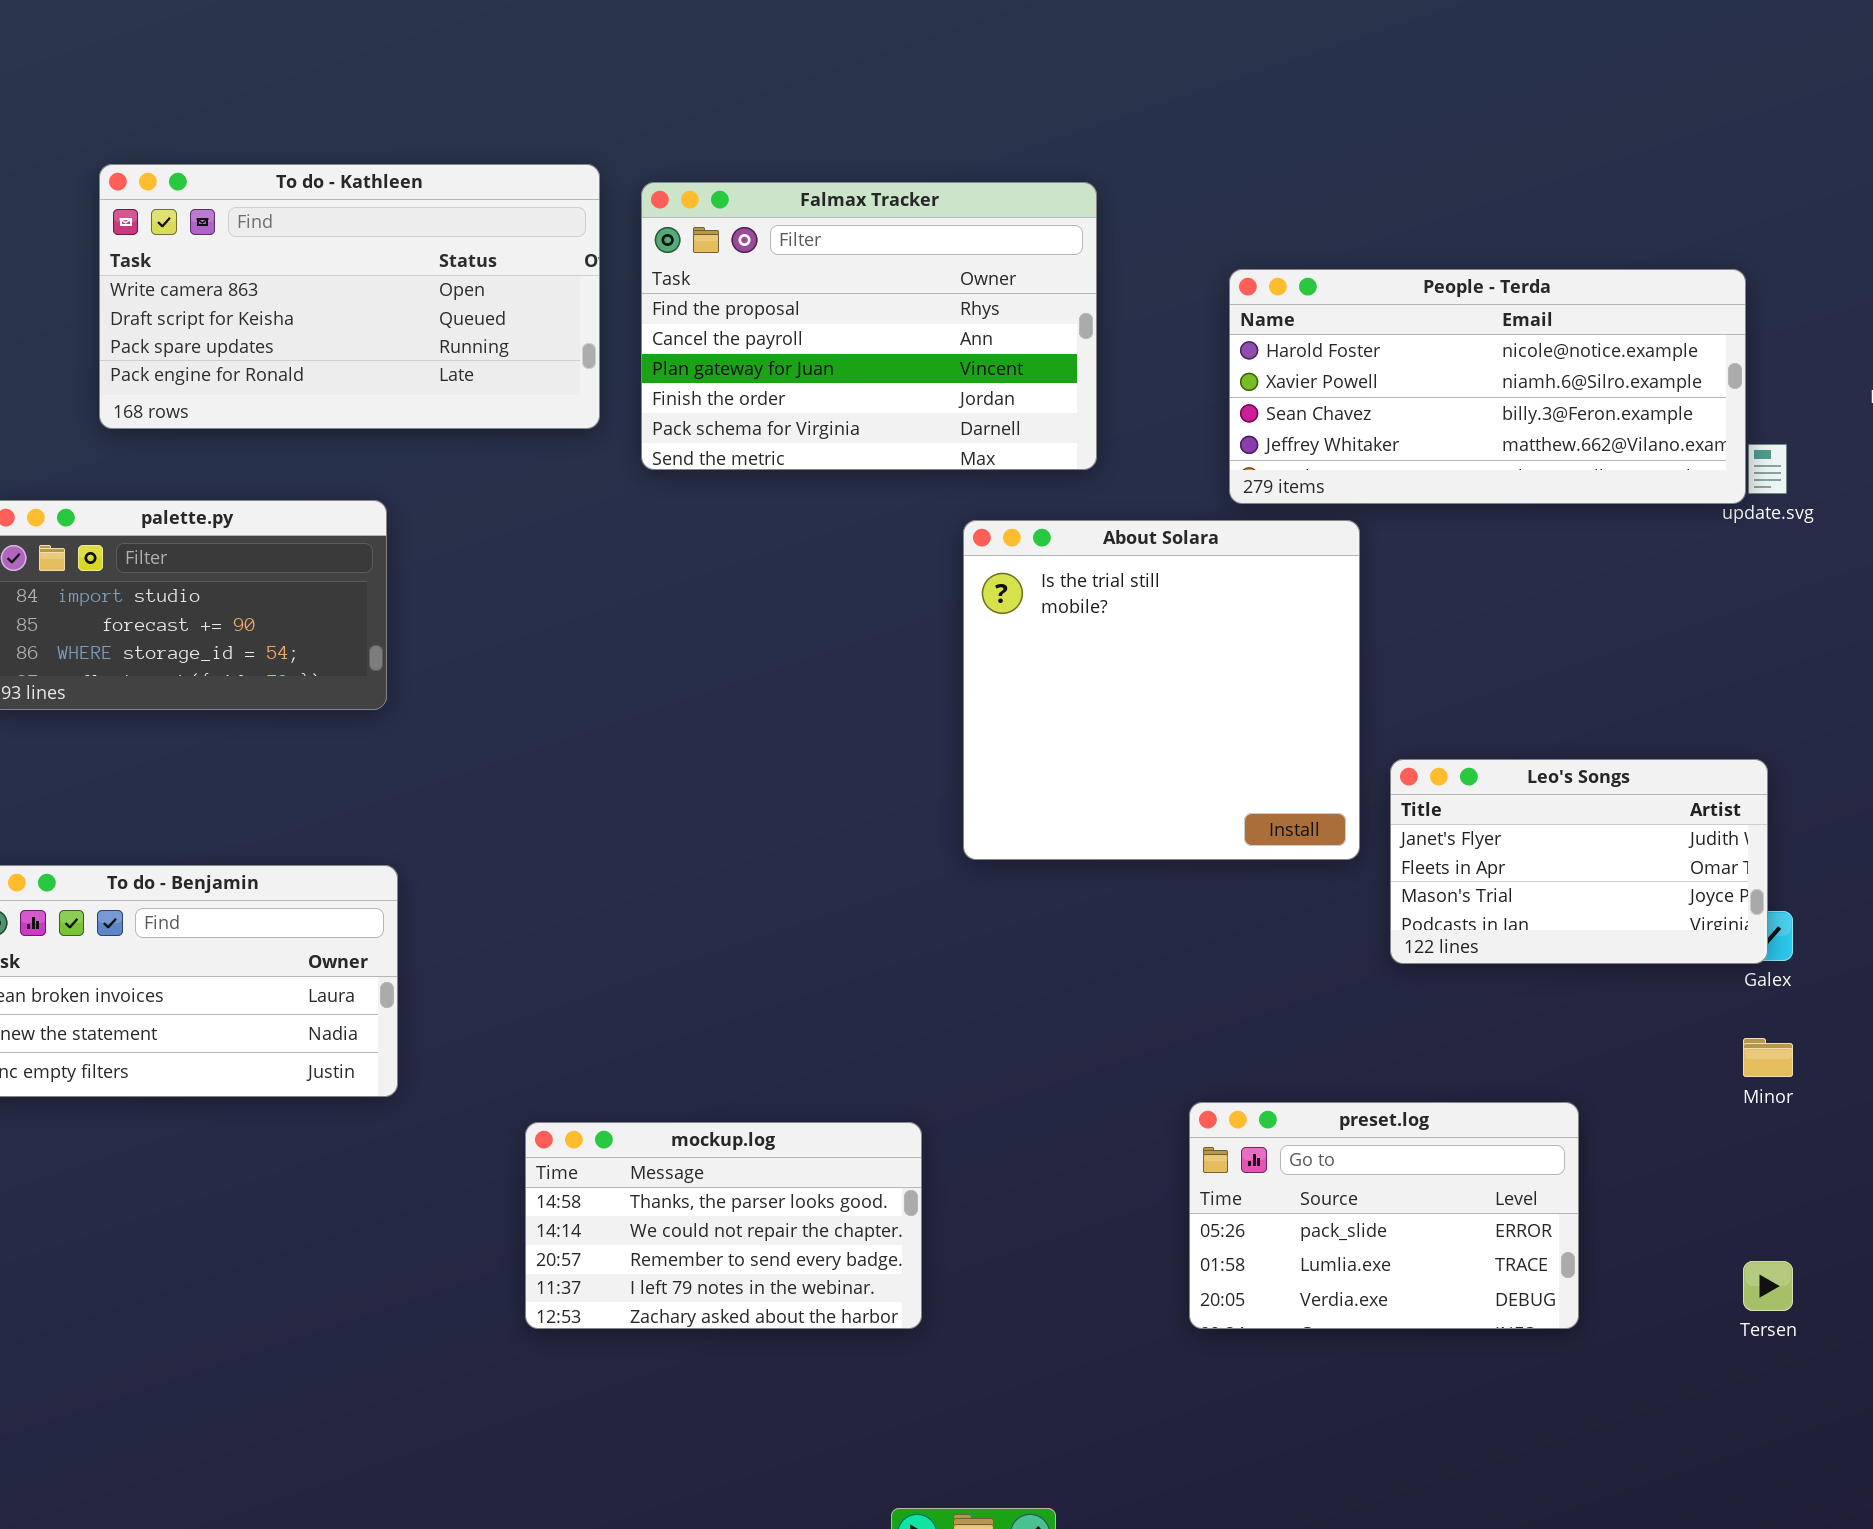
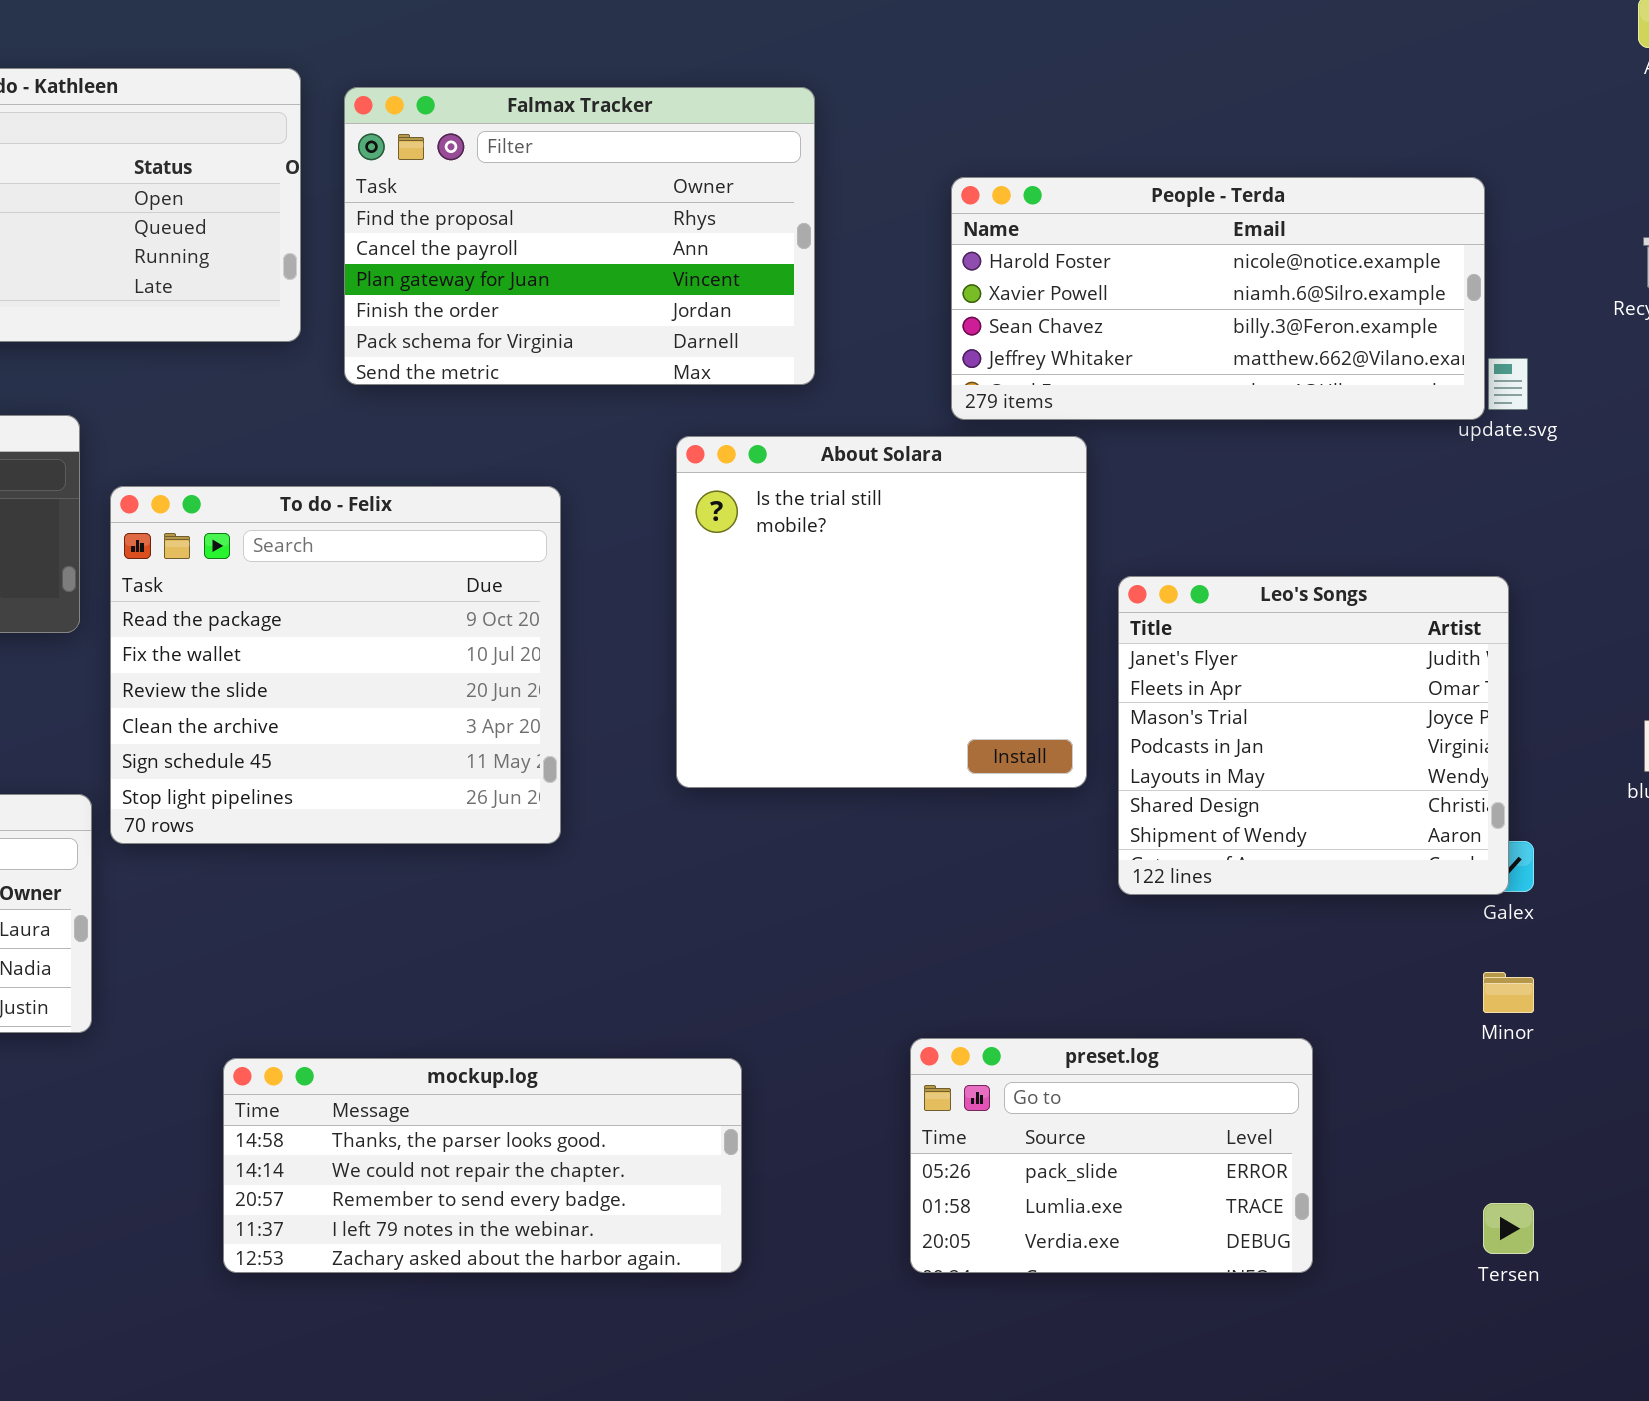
To do - Felix: none -> [110,486,561,844], opened
Leo's Songs: [1390,759,1768,964] -> [1118,576,1509,895], resized
mockup.log: [525,1122,922,1329] -> [223,1058,742,1273], resized

